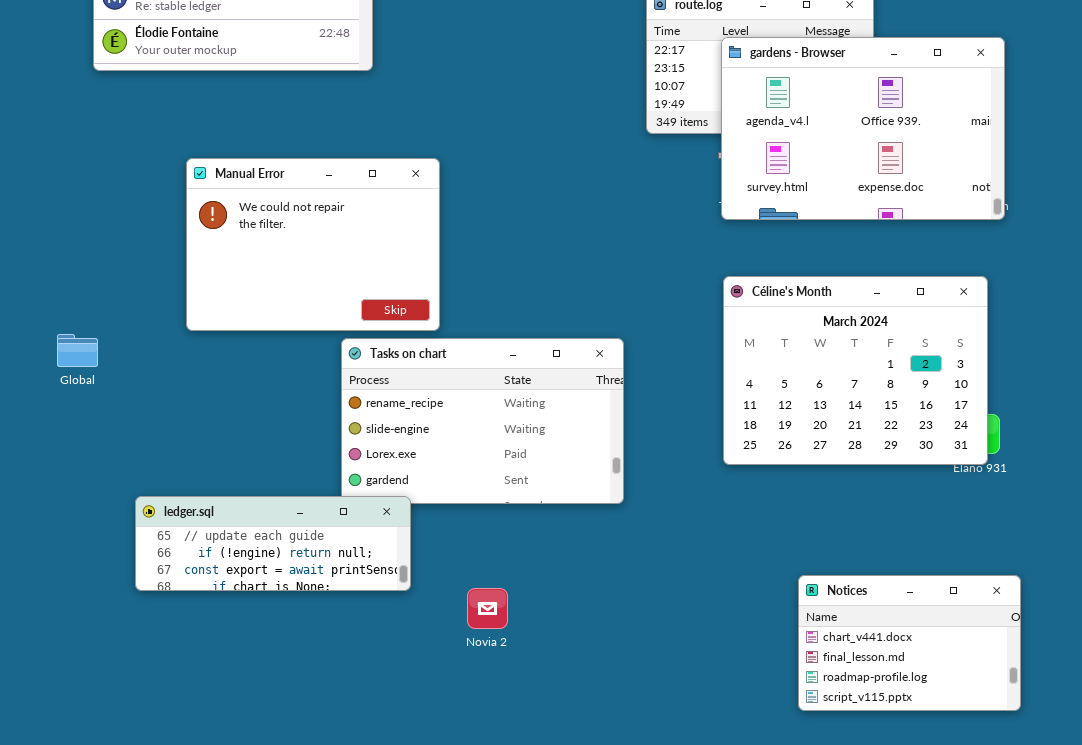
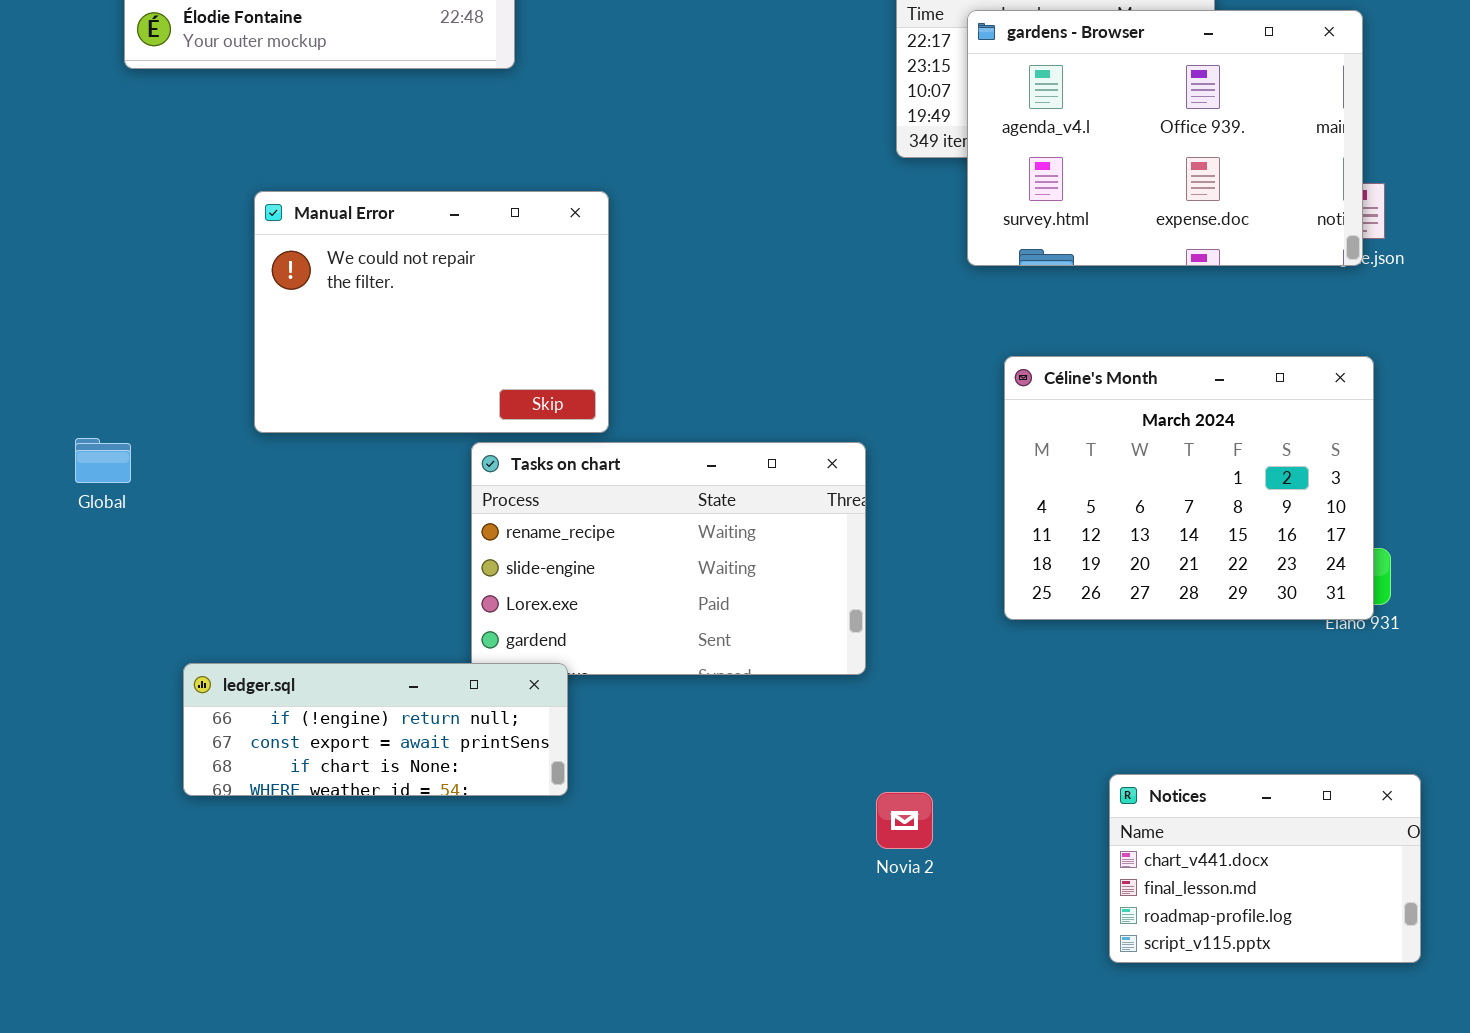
gardens - Browser: [721,37,1005,220] -> [967,10,1363,266], moved
ledger.sql: [135,496,411,591] -> [183,663,568,796], scrolled down 1 row
Novia 2: [467,588,508,629] -> [876,792,933,849], moved

